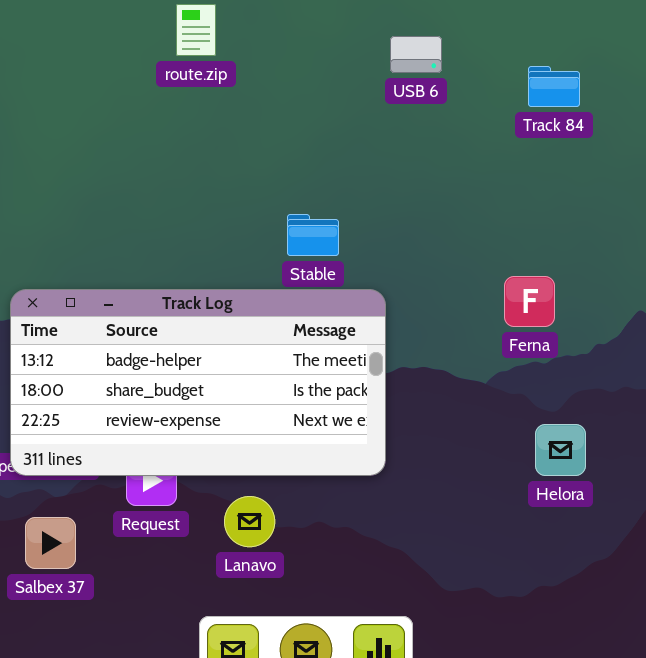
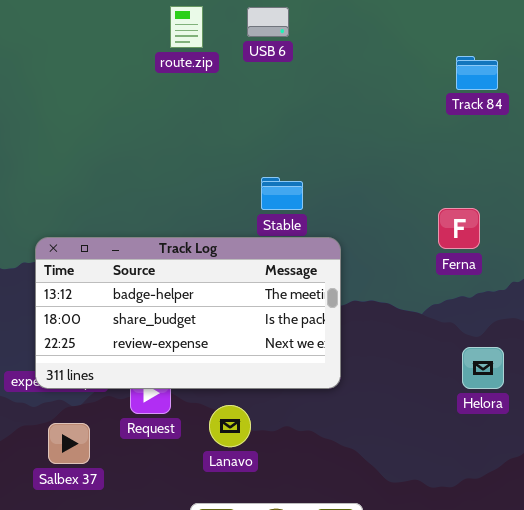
USB 6: [390,36,442,73] -> [247,7,289,37], moved
Ferna: [504,276,555,327] -> [438,208,480,249], moved

